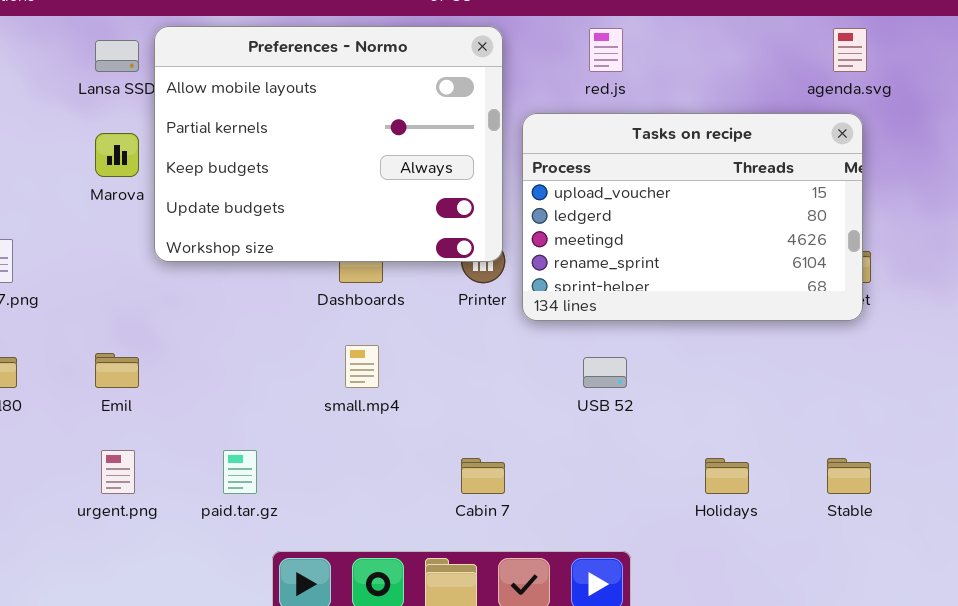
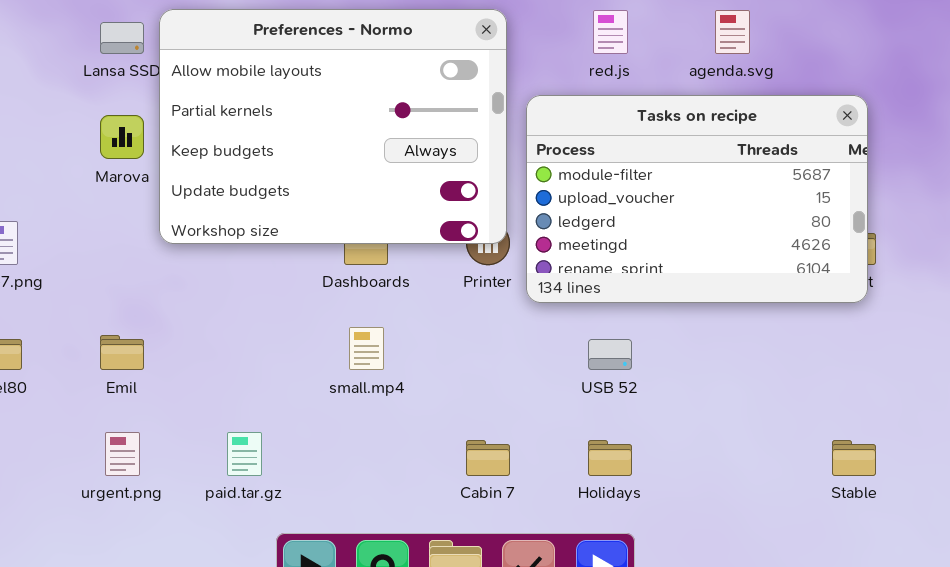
agenda.svg: [833,28,867,72] -> [715,10,750,54], moved
Tasks on recipe: [522,113,863,321] -> [526,95,868,303], scrolled up 1 row
Holidays: [705,458,749,494] -> [588,440,632,476], moved

